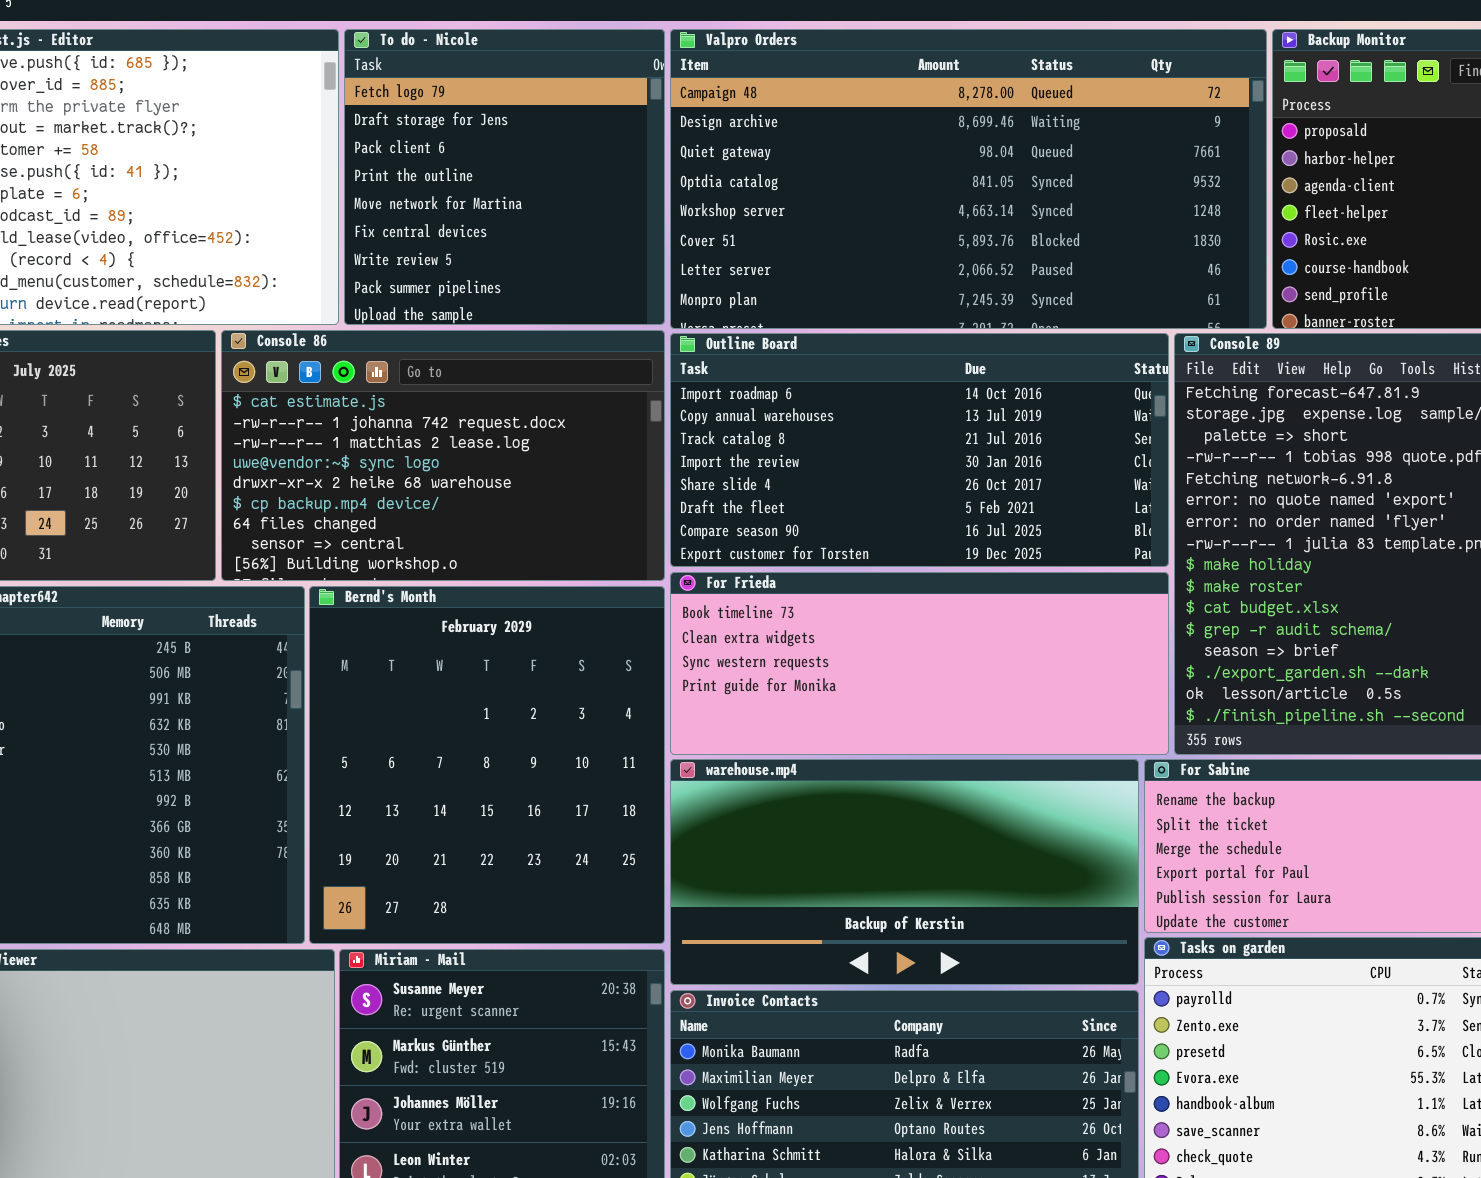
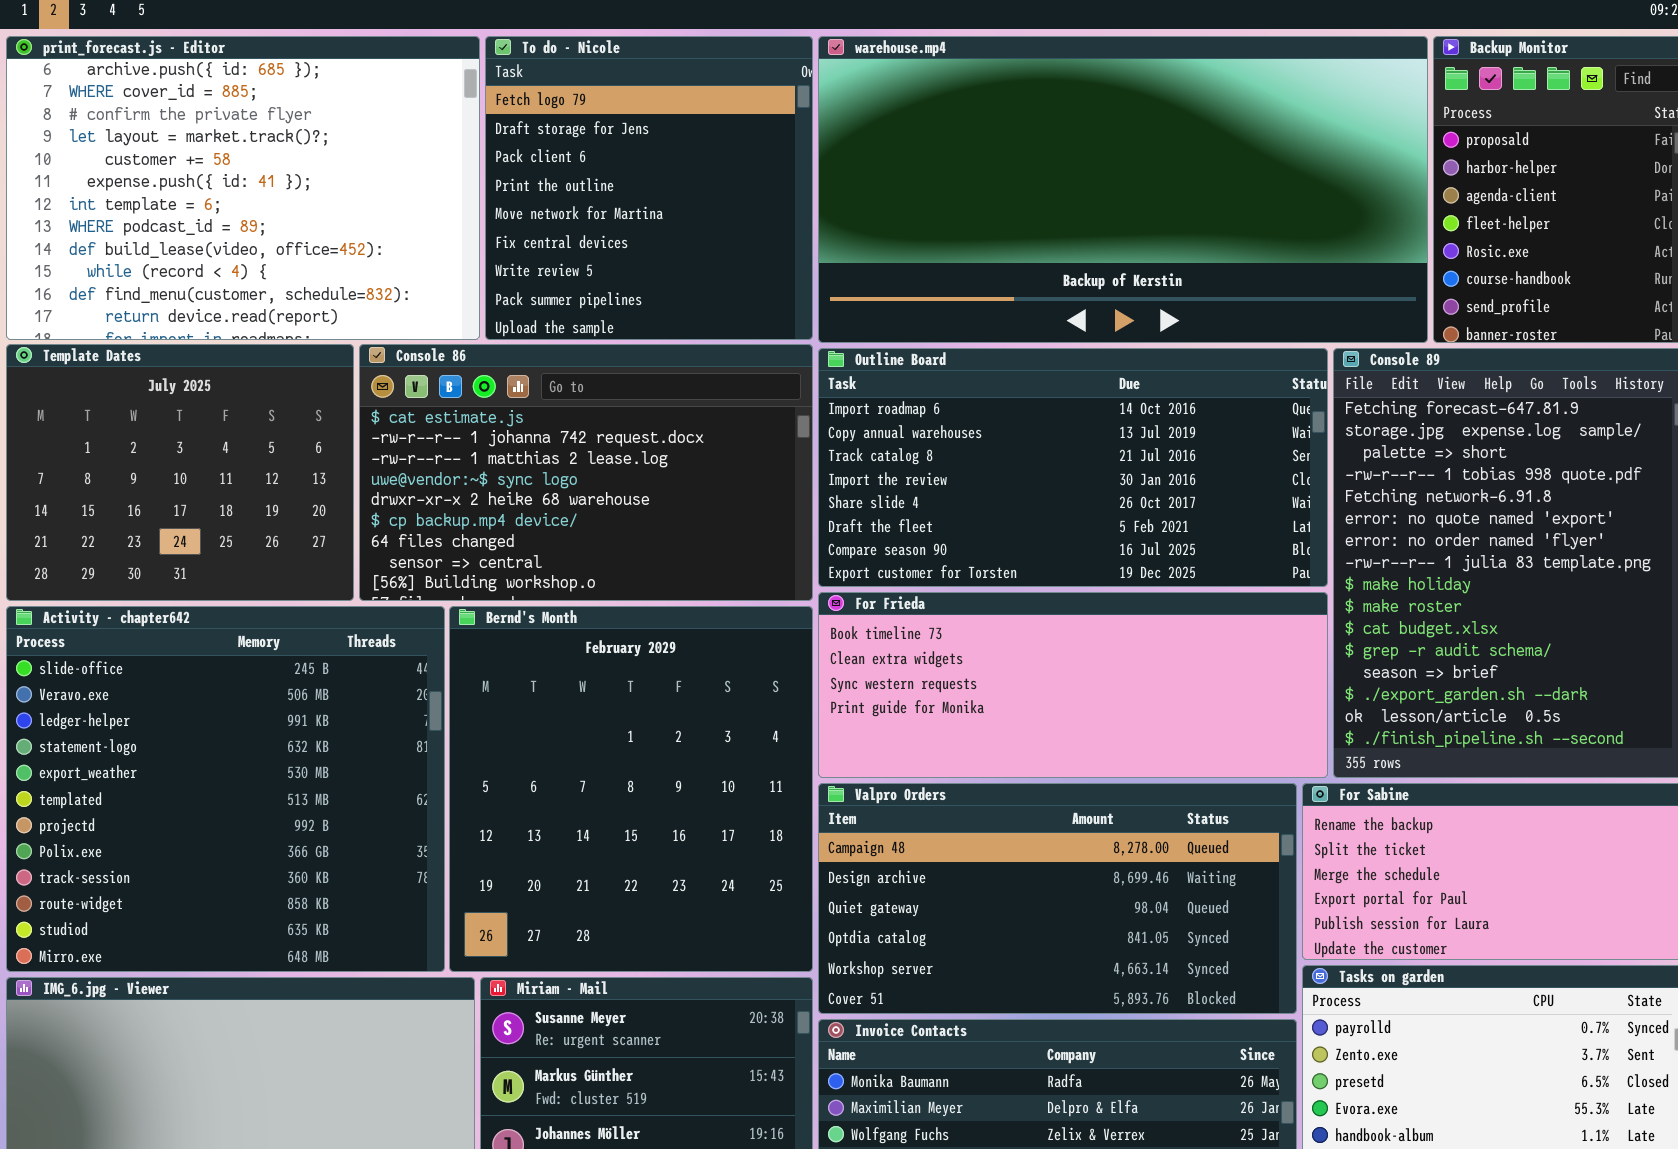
Valpro Orders: [670,29,1267,329] -> [818,783,1297,1014], moved, resized
warehouse.mp4: [670,759,1139,985] -> [818,36,1428,343], moved, resized

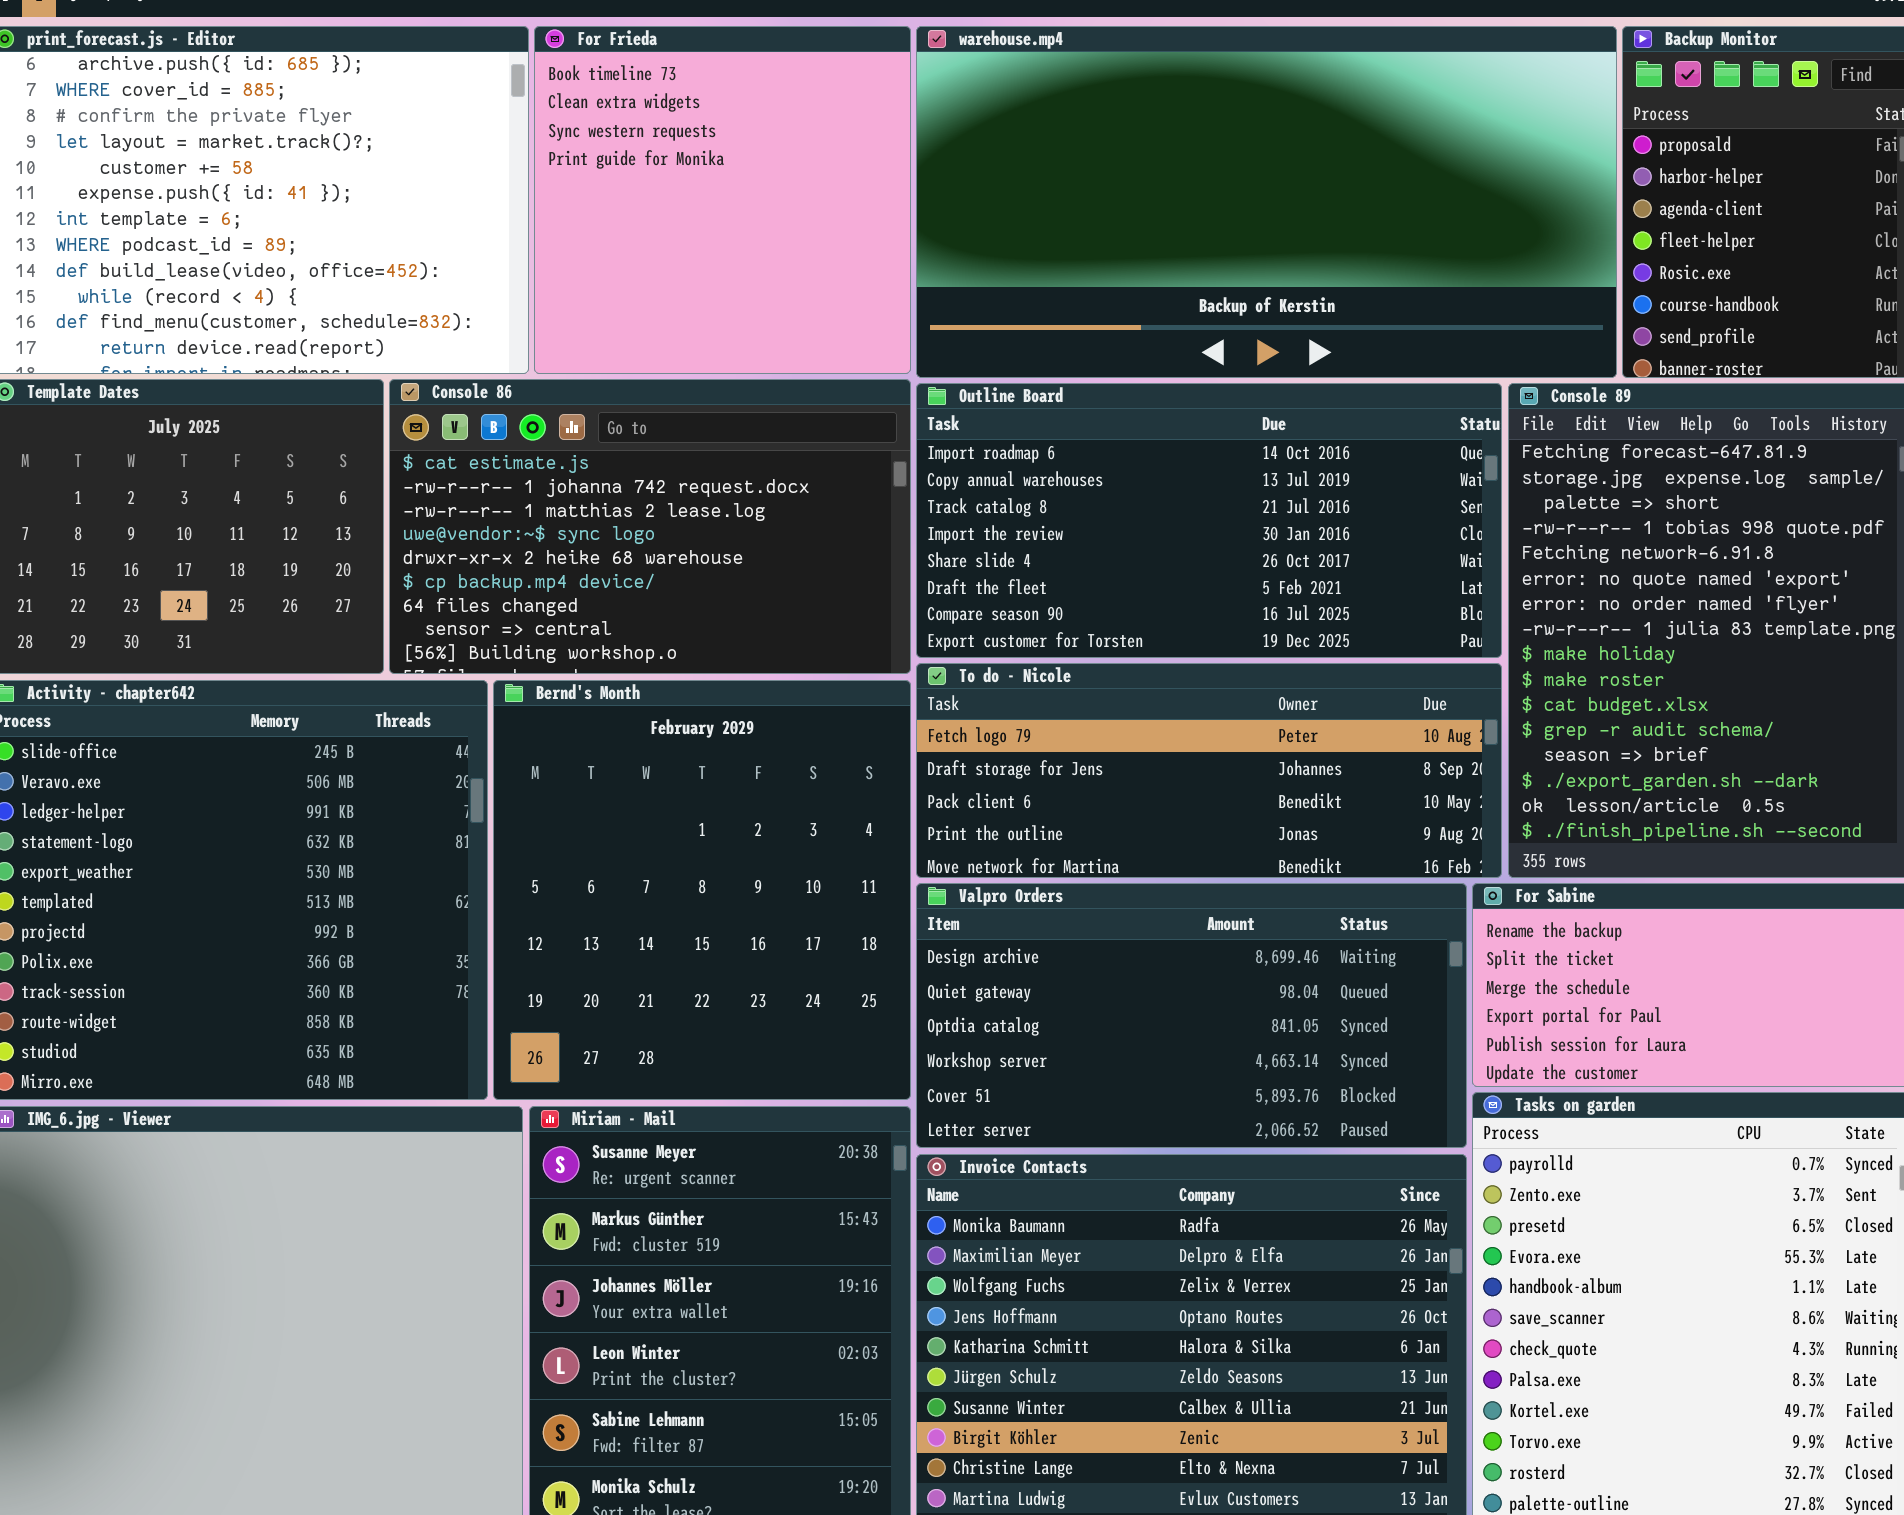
To do - Nicole: [485,36,813,340] -> [916,663,1502,878], moved, resized
For Frieda: [818,592,1328,778] -> [534,26,911,374], moved, resized
Valpro Orders: [818,783,1297,1014] -> [916,883,1467,1148], scrolled down 1 row

